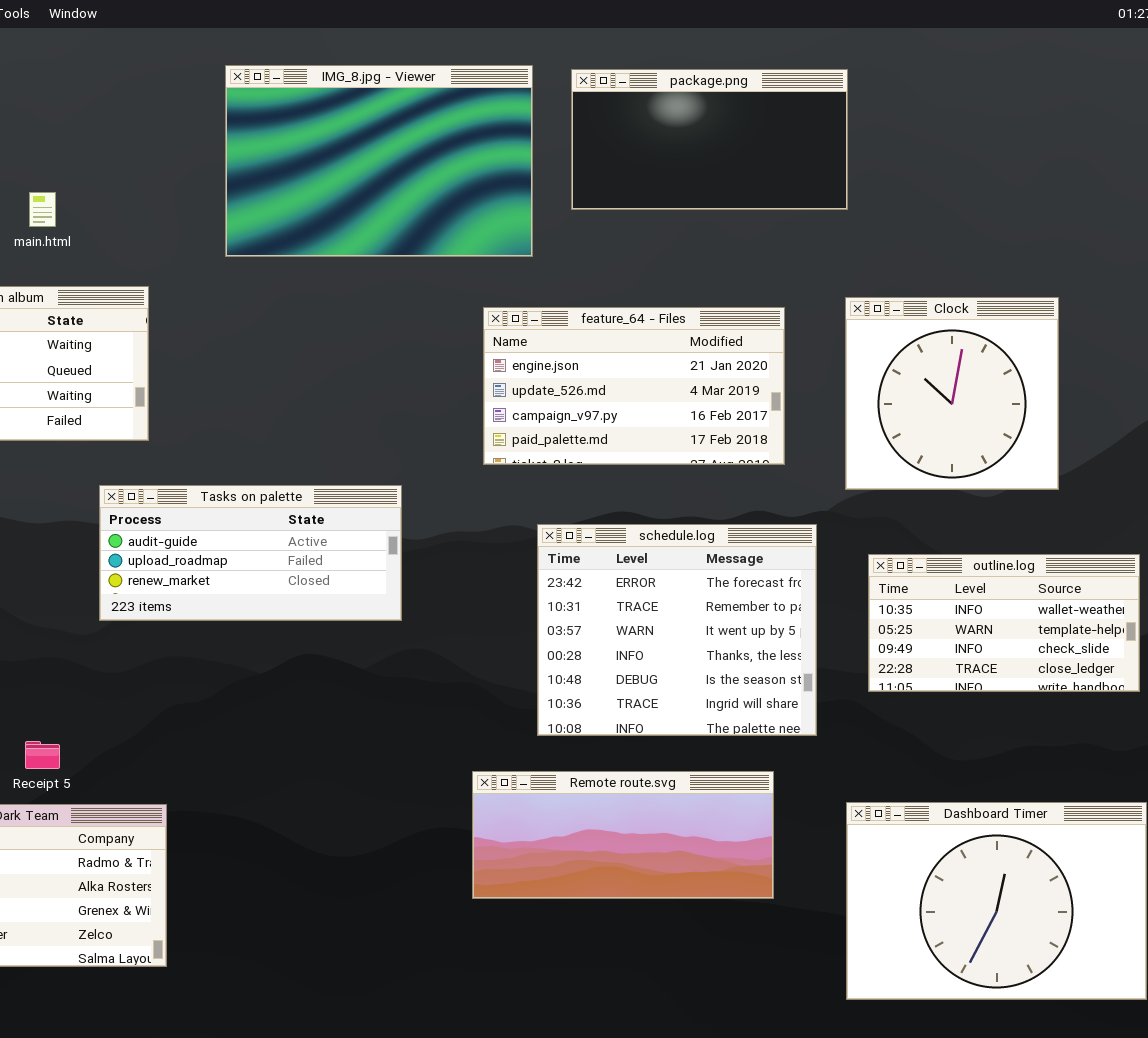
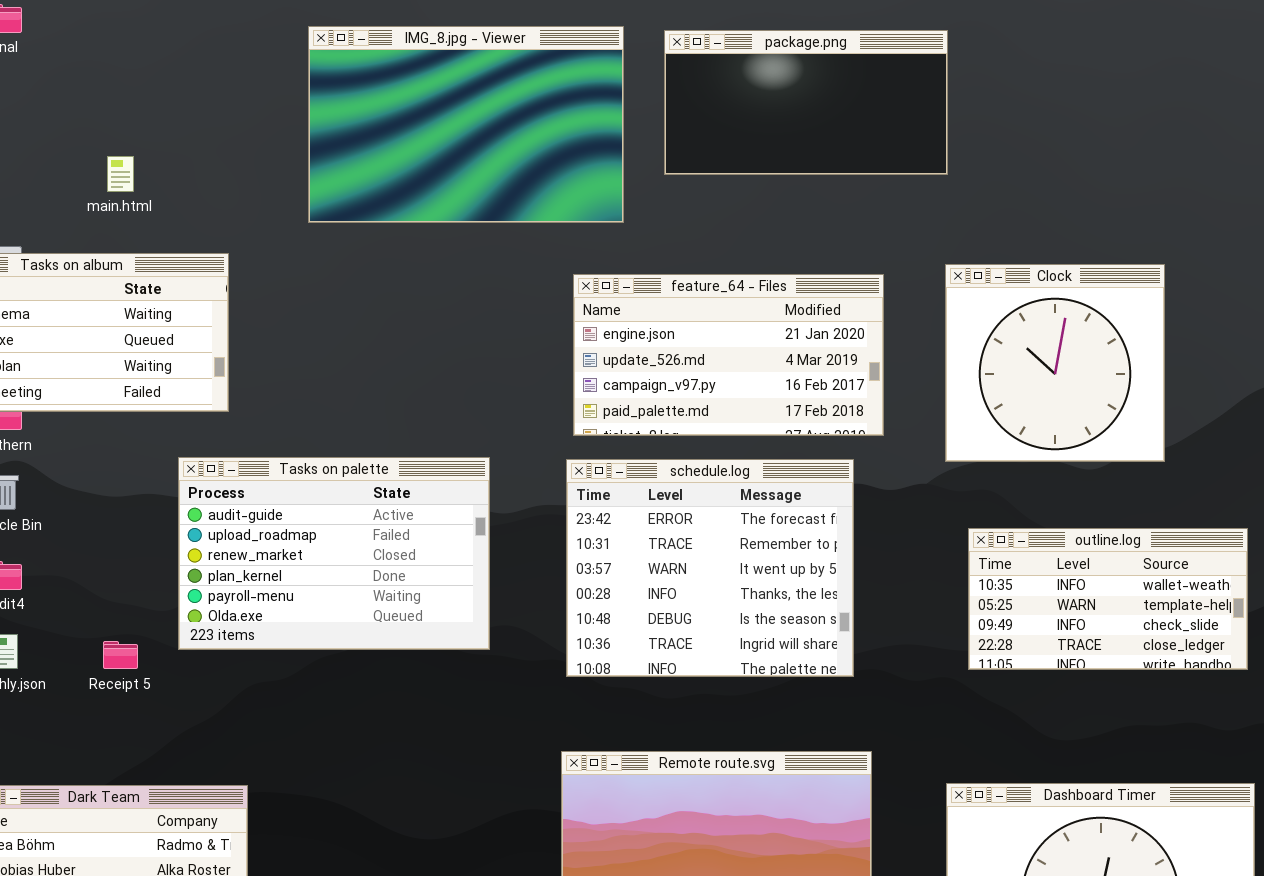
Tasks on palette: [99,485,402,621] -> [178,457,490,650], resized
schedule.log: [537,524,817,736] -> [566,459,854,677], moved
Receipt 5: [25,741,60,769] -> [103,641,138,669], moved

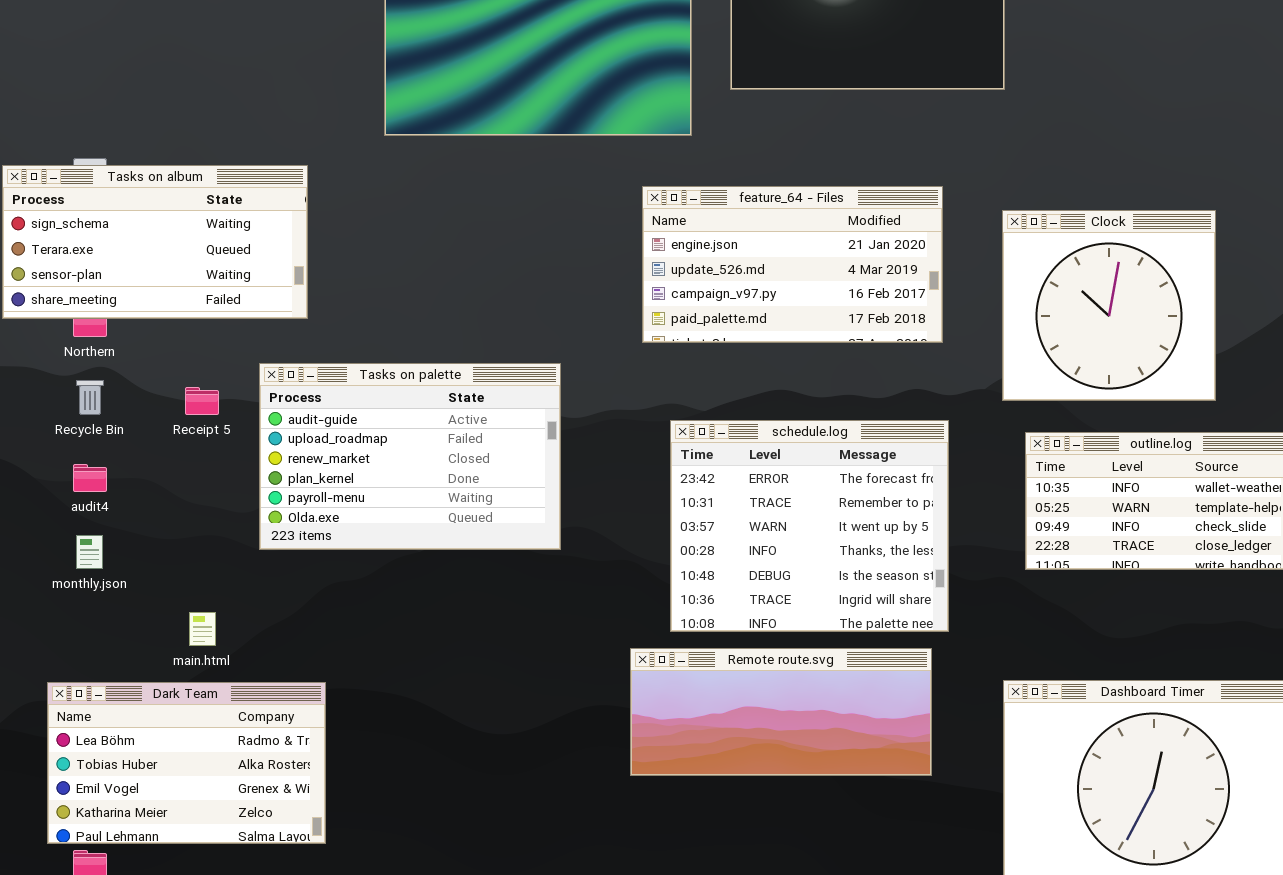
main.html: [107,156,134,192] -> [189,612,216,646], moved
Clock: [945,264,1165,462] -> [1002,210,1216,401], moved
schedule.log: [566,459,854,677] -> [670,420,949,632], moved
Receipt 5: [103,641,138,669] -> [185,387,219,415], moved

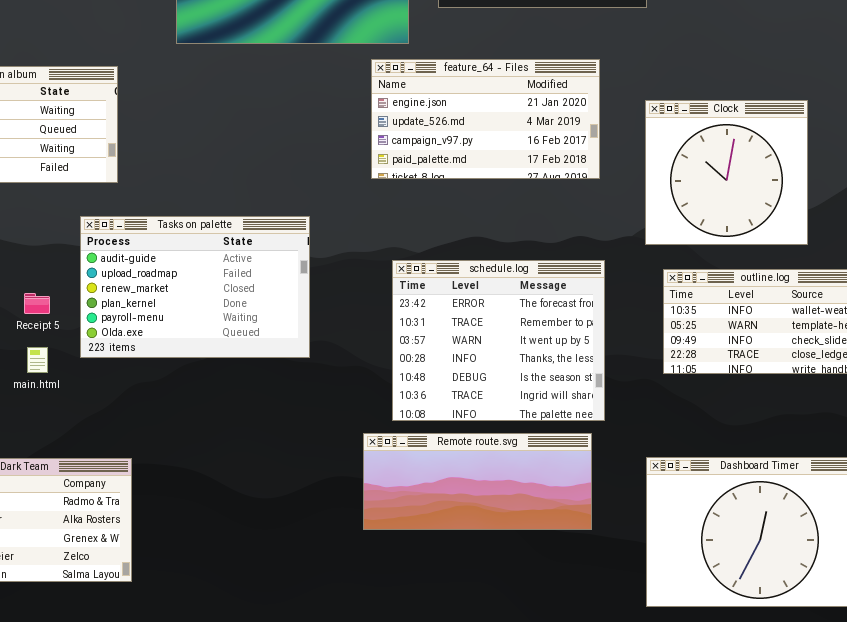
feature_64 - Files: [642,186,943,343] -> [371,59,600,179], moved
Receipt 5: [185,387,219,415] -> [24,293,50,314], moved
main.html: [189,612,216,646] -> [27,347,48,373], moved

